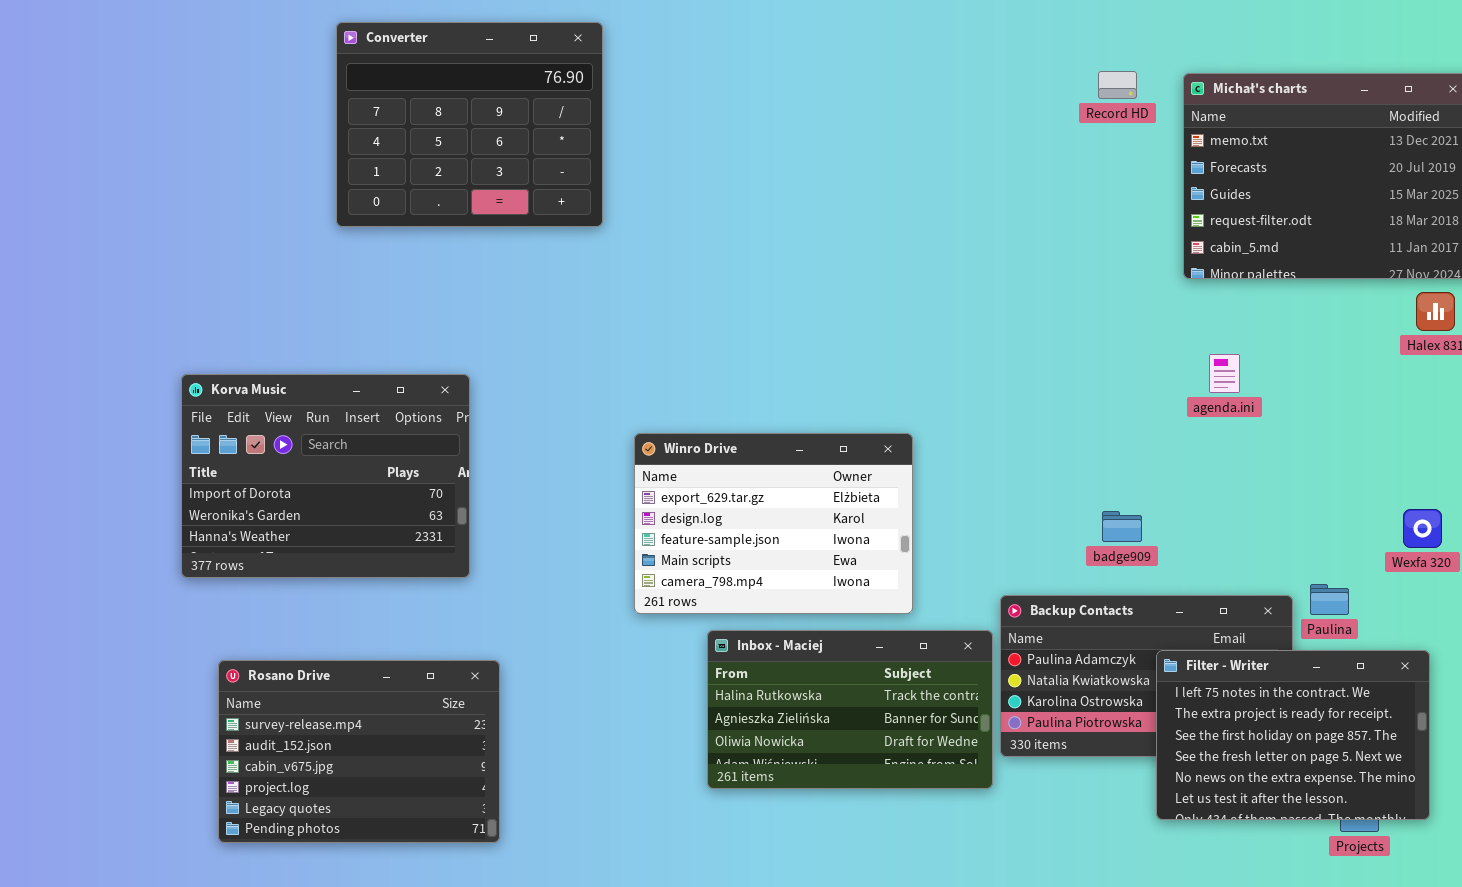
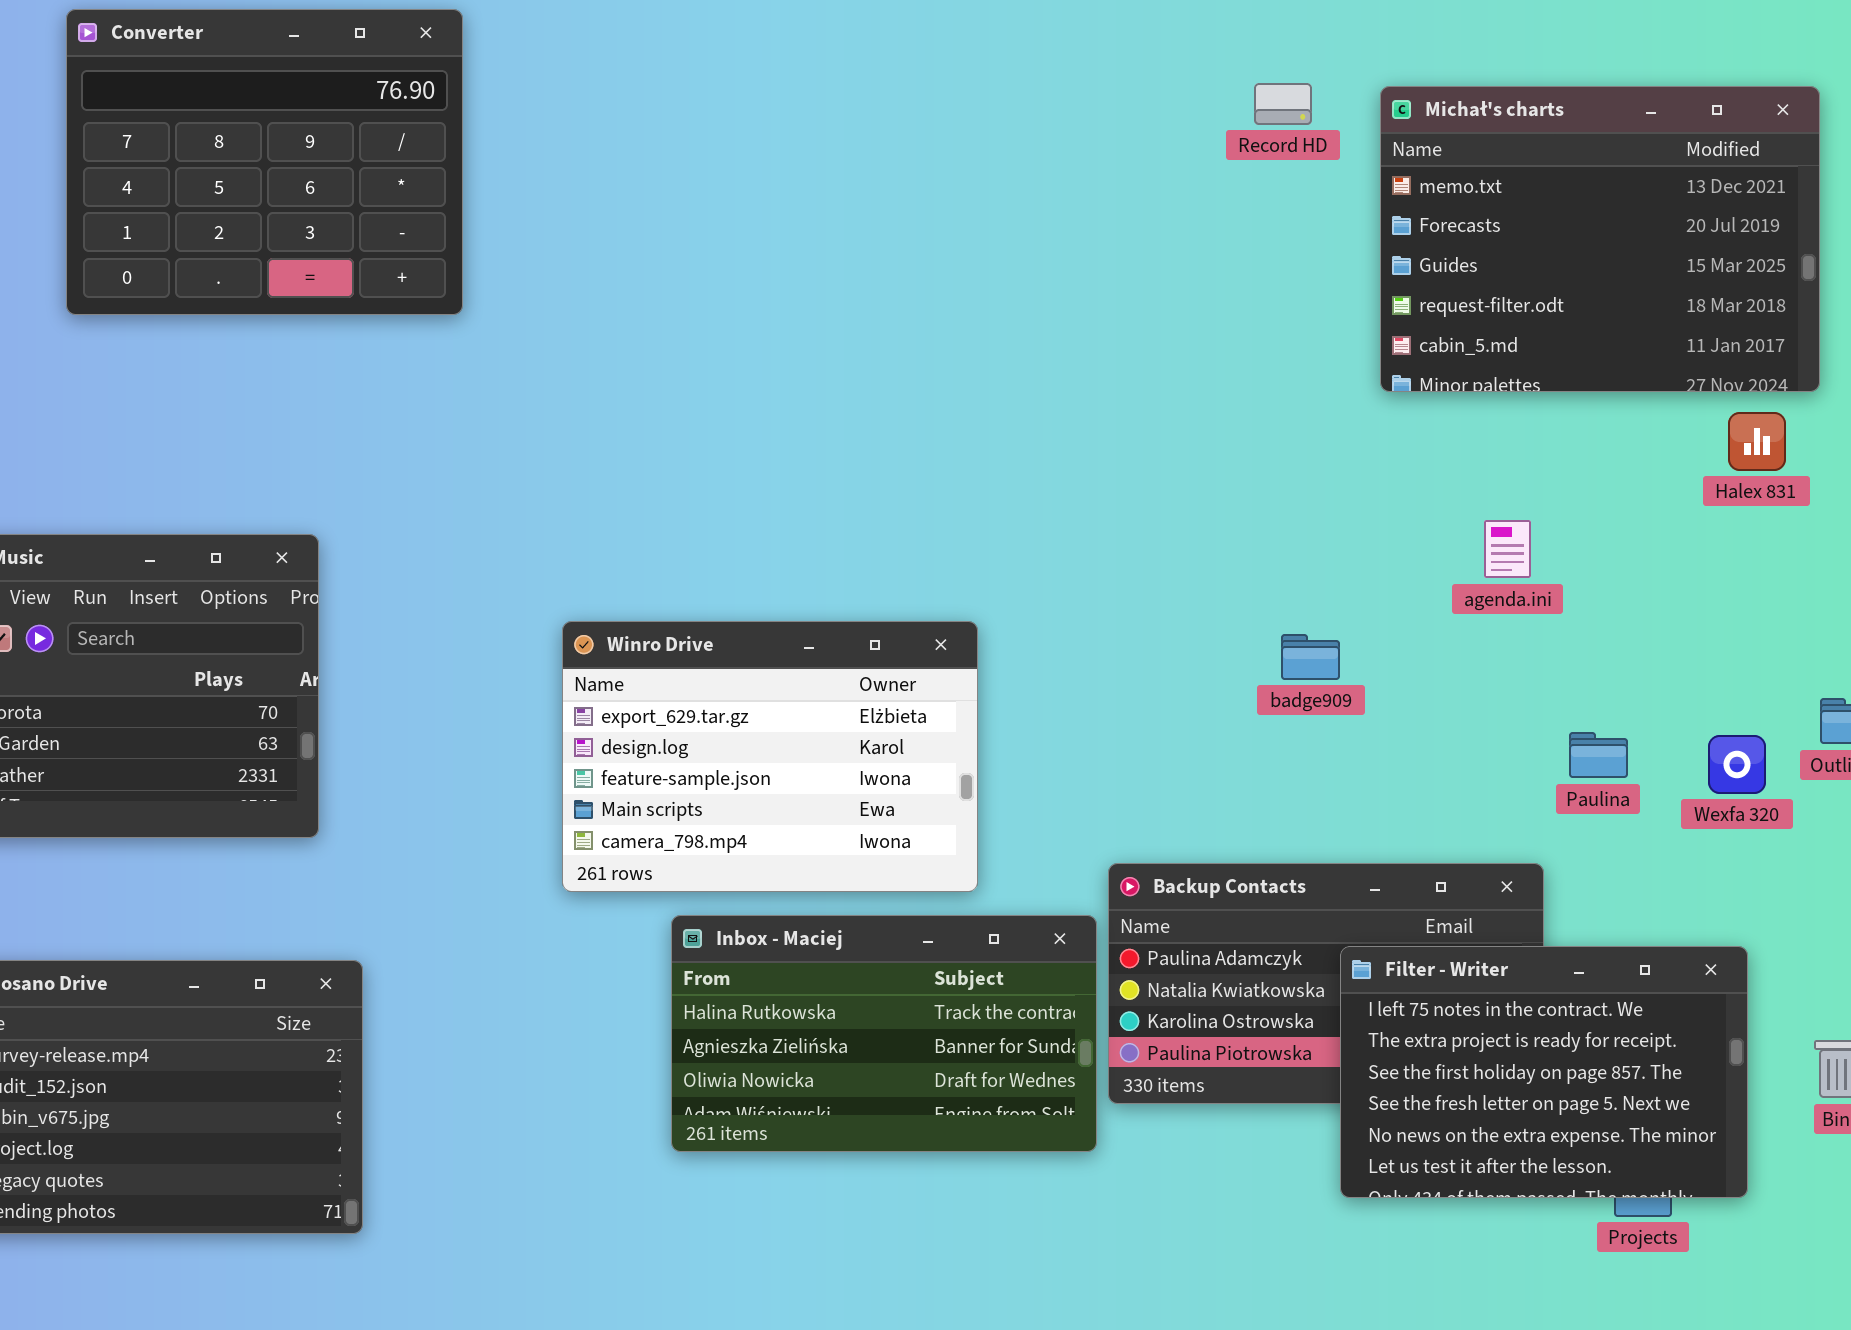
Converter: [336,22,603,227] -> [66,9,463,315], moved
agenda.ini: [1209,354,1240,393] -> [1484,520,1531,578], moved
badge909: [1102,511,1142,542] -> [1281,634,1340,680], moved
Paulina: [1310,584,1349,615] -> [1569,732,1628,778], moved

